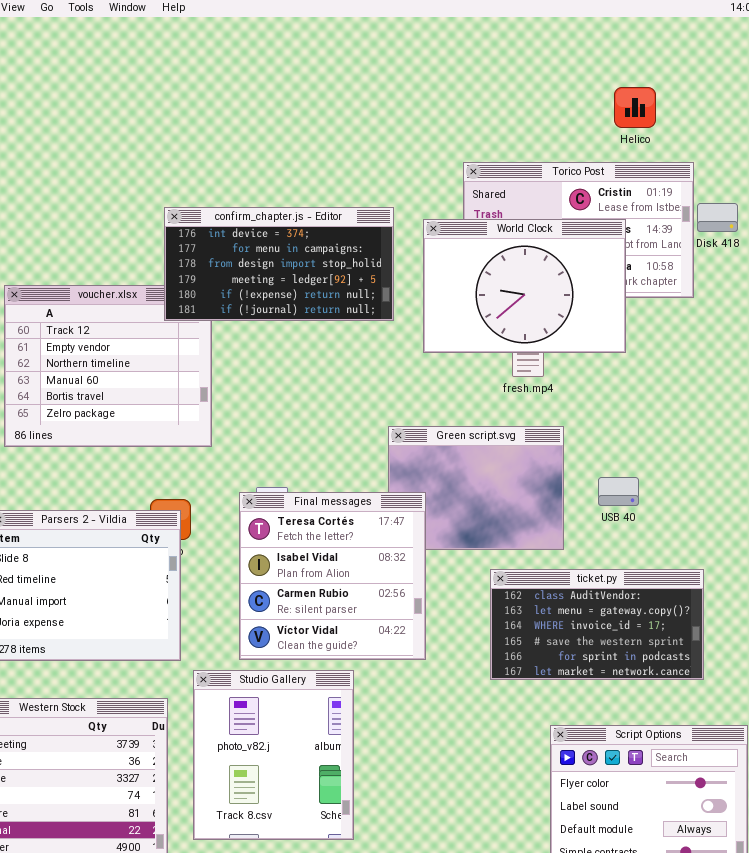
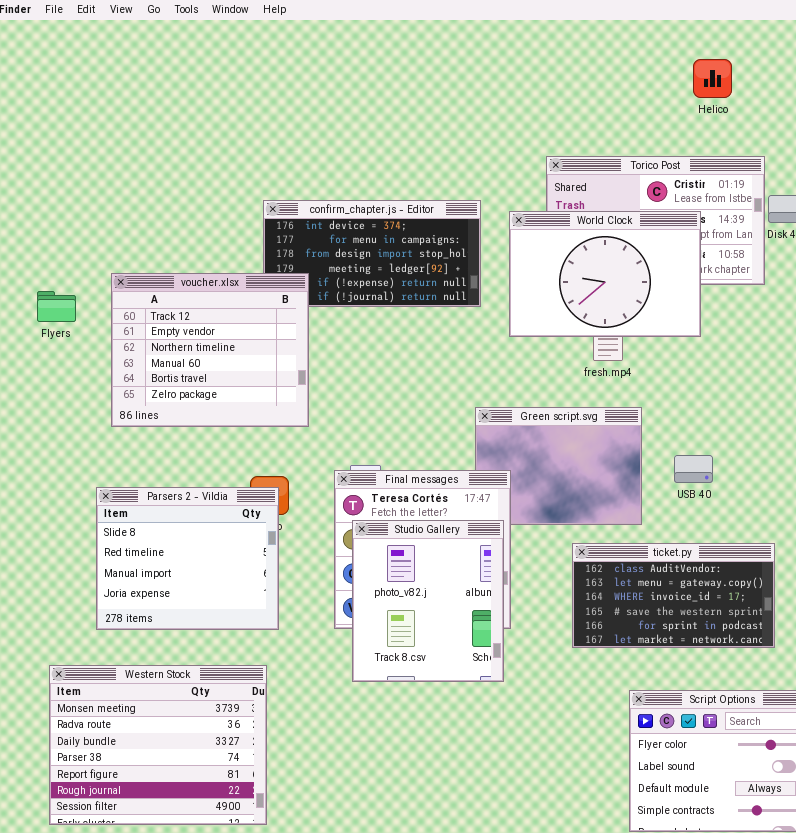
Helico: [614,87,656,128] -> [693,59,732,98], moved
voucher.xlsx: [4,285,212,447] -> [111,273,309,427], raised
Studio Gallery: [193,670,354,840] -> [352,520,504,682], moved

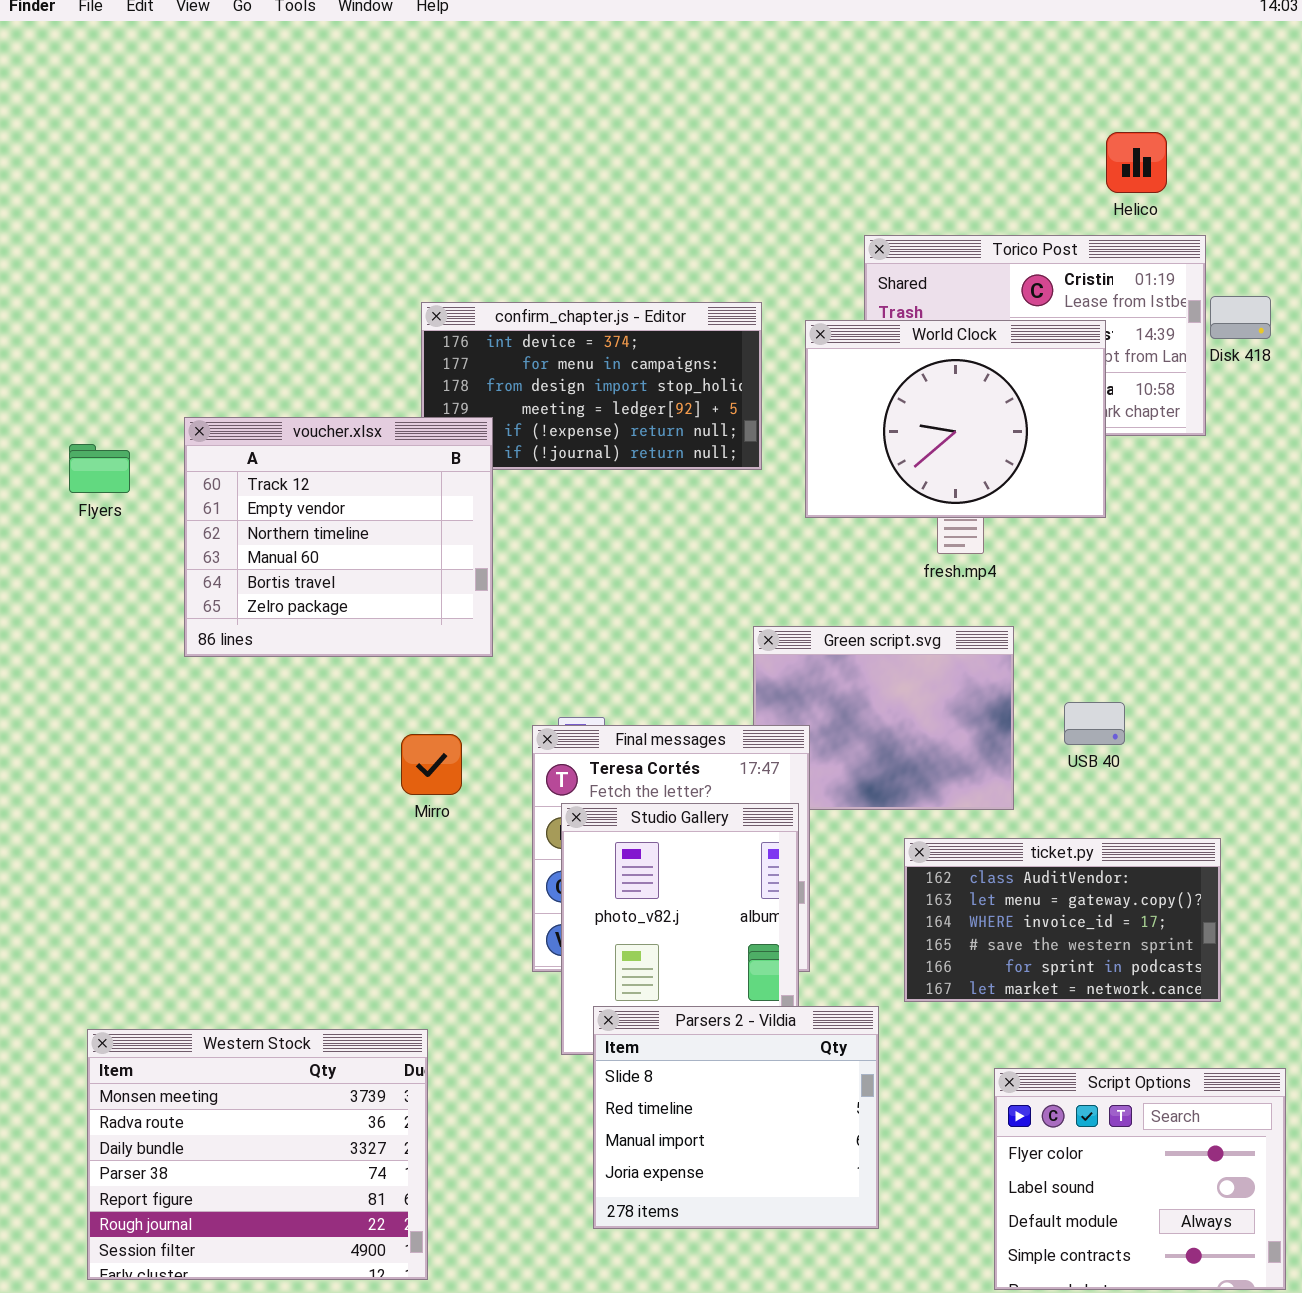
Helico: [693,59,732,98] -> [1106,132,1167,193], moved
Parsers 2 - Vildia: [96,487,279,630] -> [593,1006,879,1229], moved

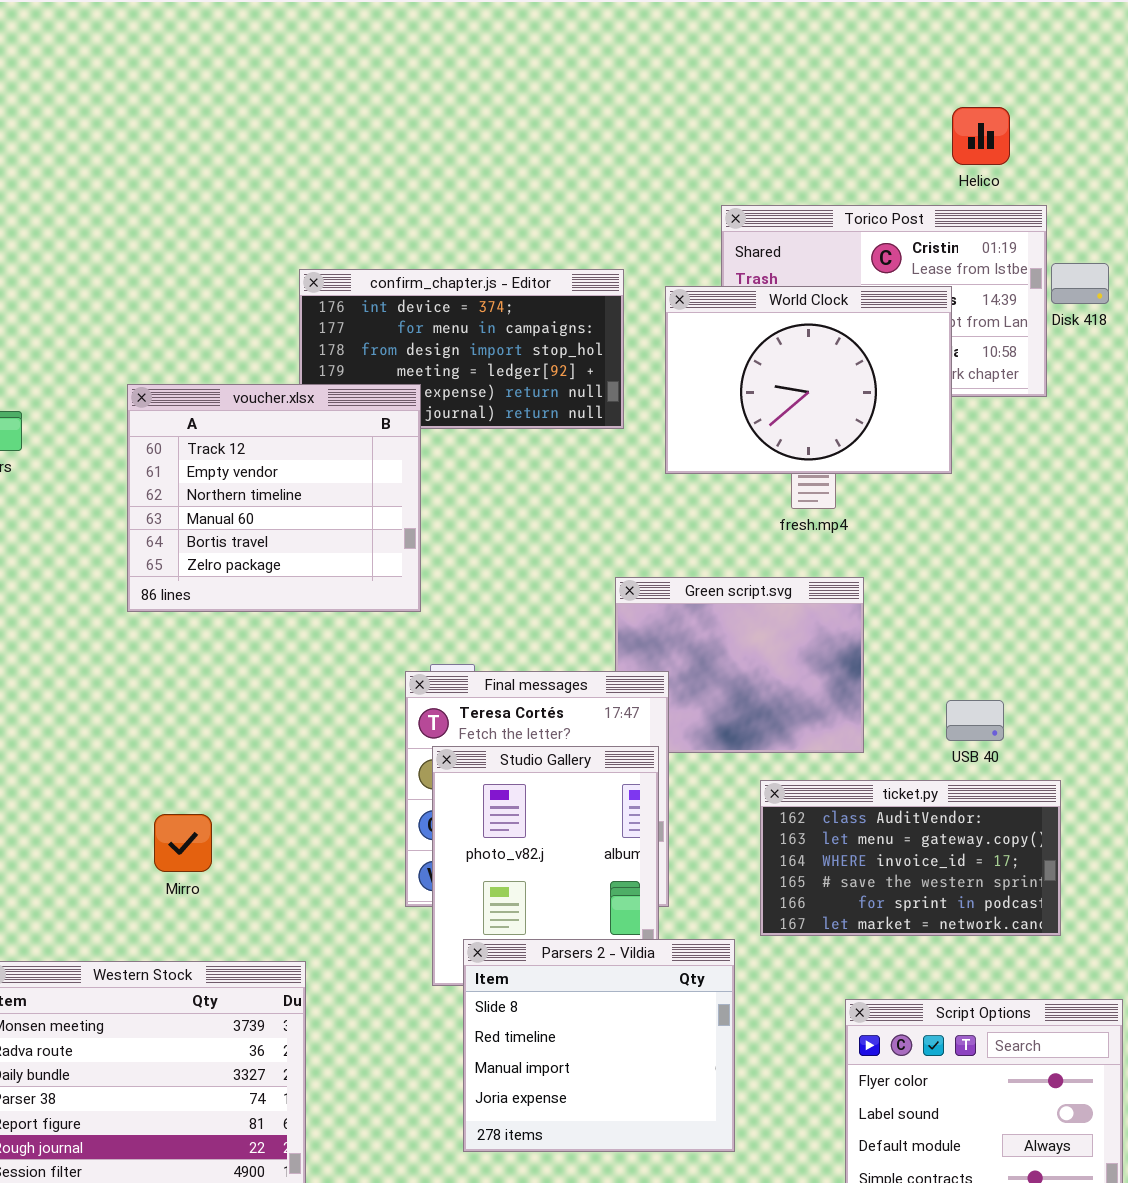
voucher.xlsx: [184,417,493,657] -> [127,384,421,612], moved
USB 40: [1064,702,1125,745] -> [946,700,1004,741], moved
Mirro: [401,734,462,795] -> [154,814,212,872], moved

